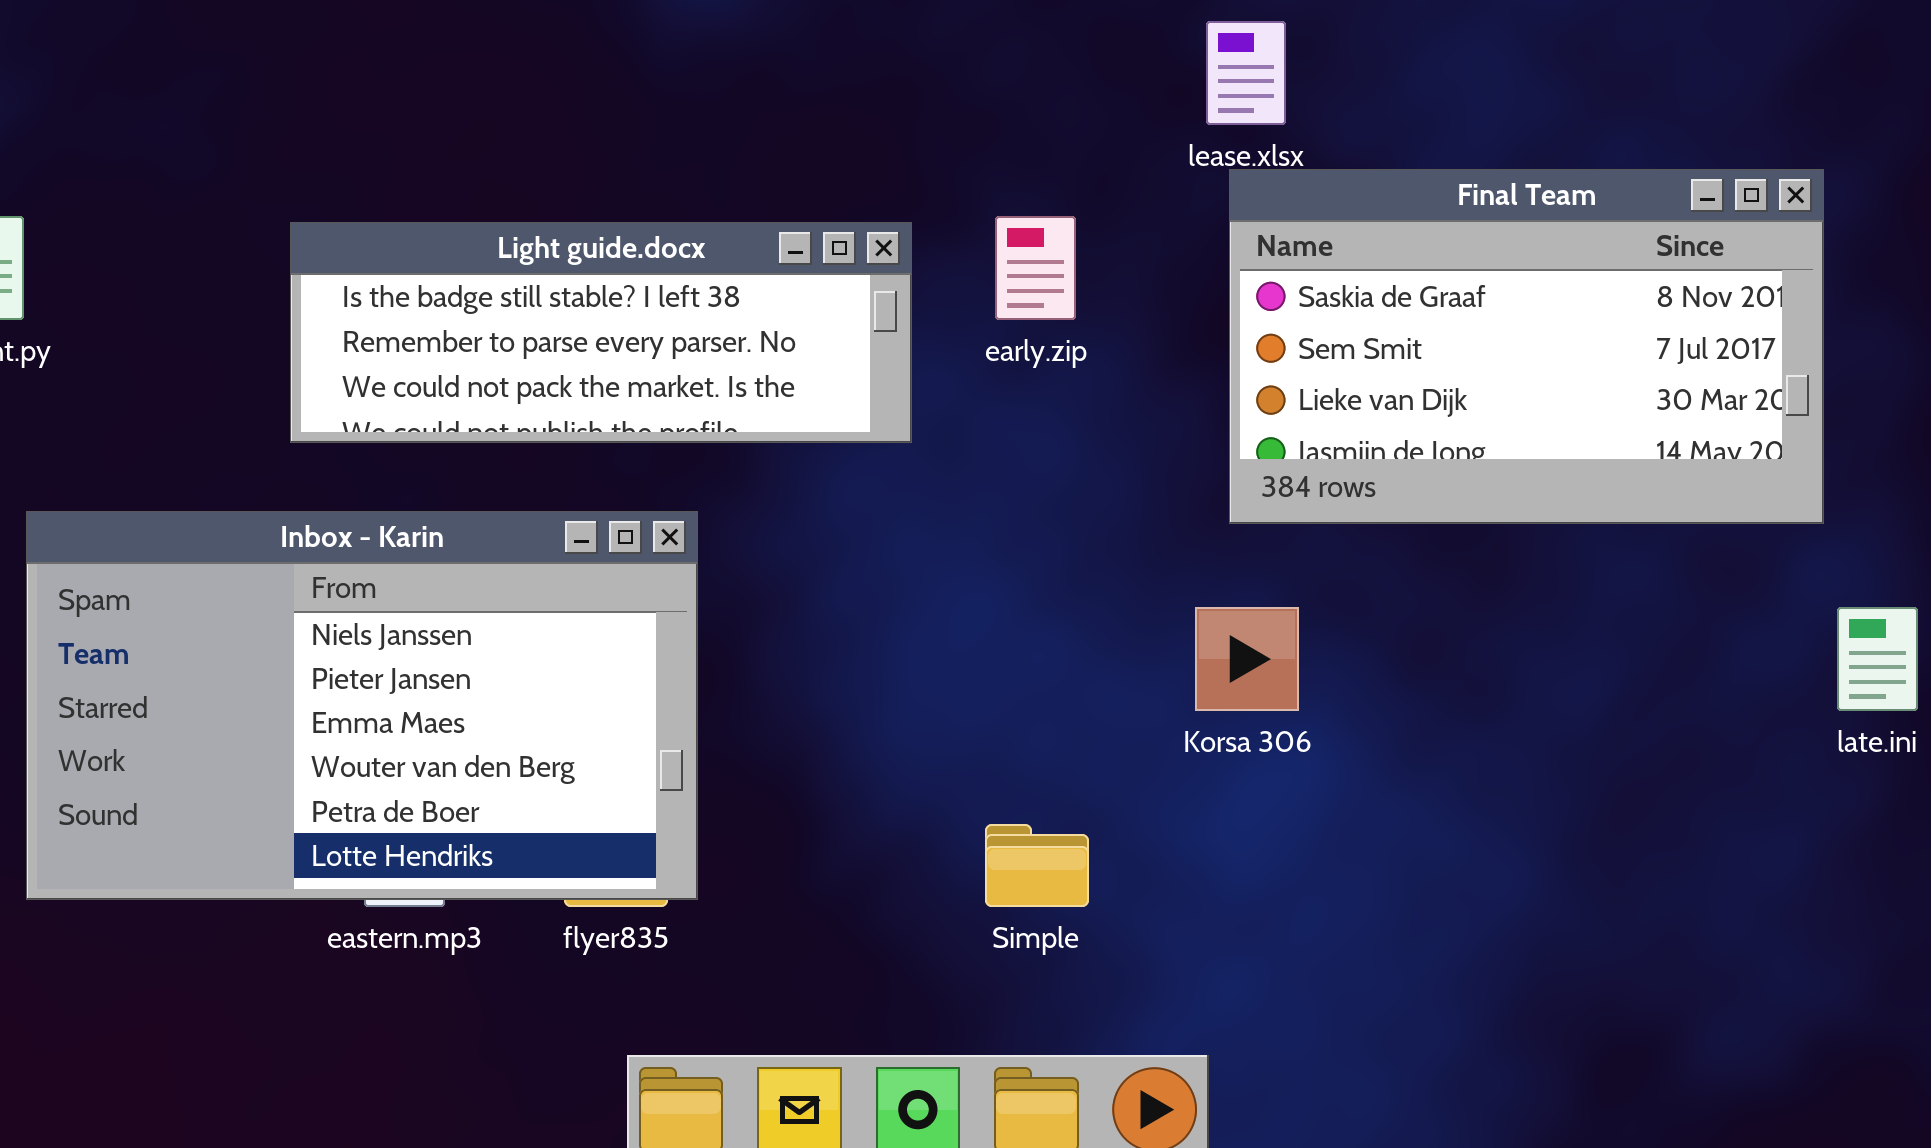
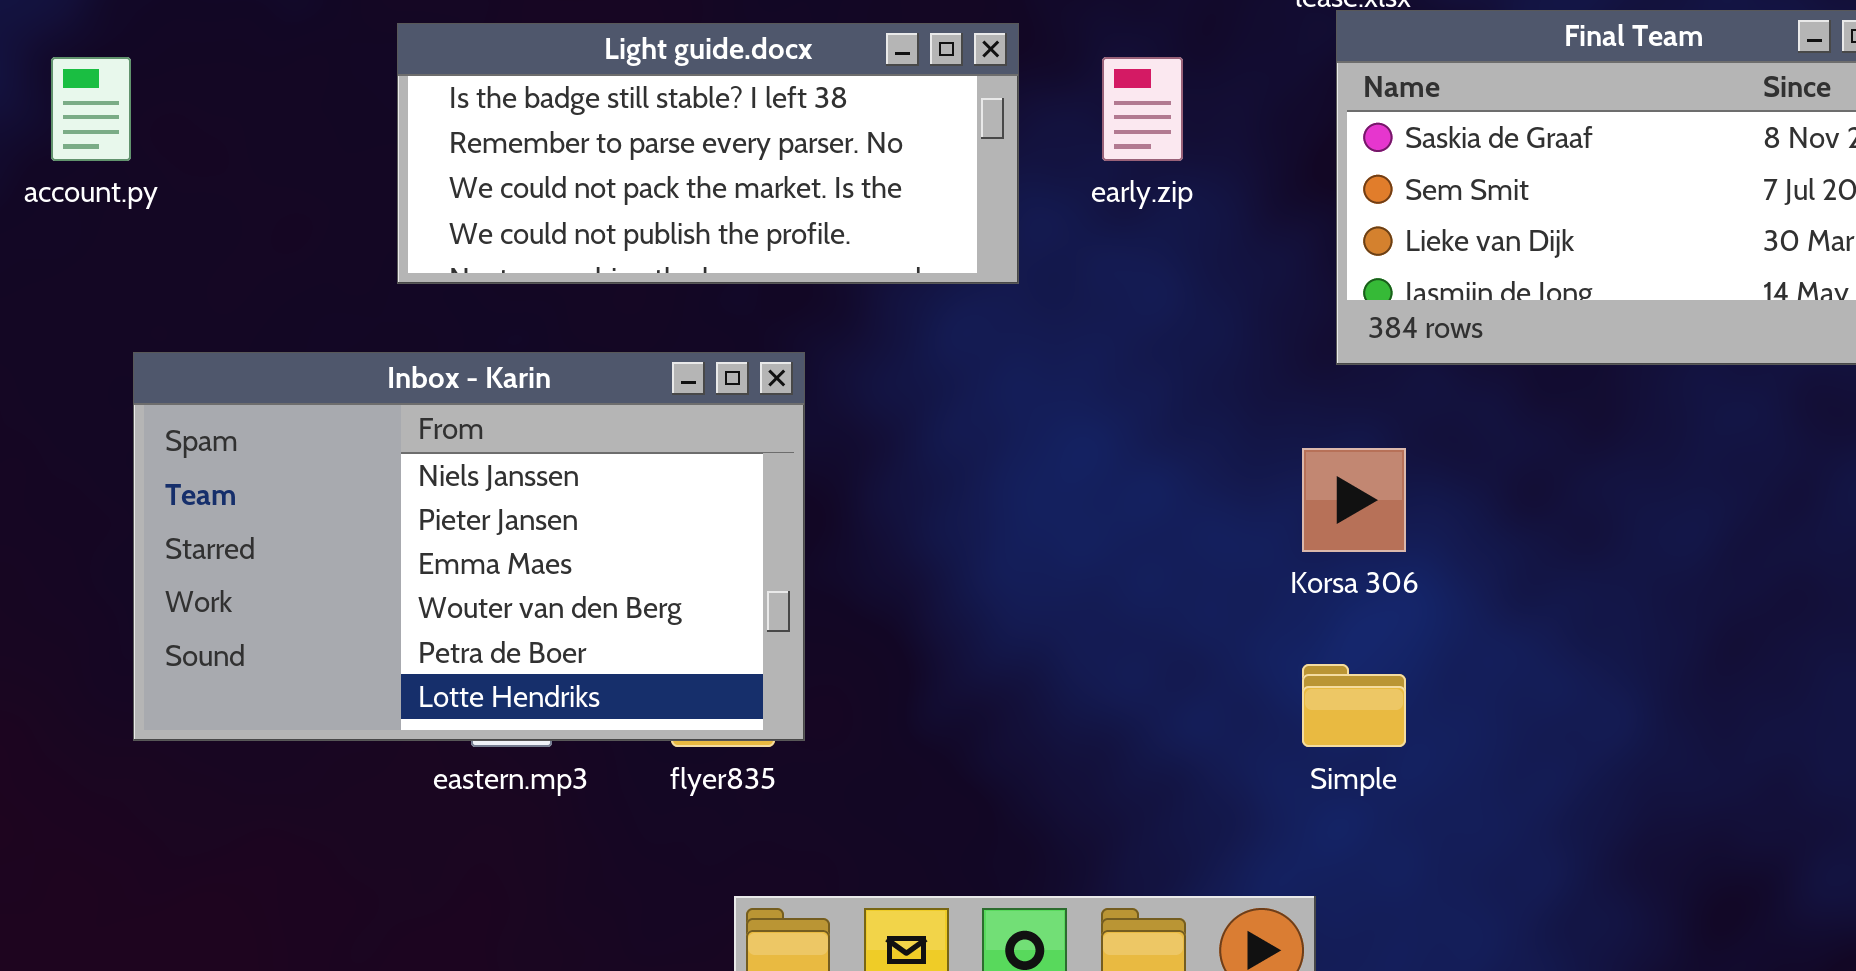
Light guide.docx: [290,222,912,443] -> [397,23,1019,284], resized
Simple: [985,824,1089,907] -> [1302,664,1406,747], moved

